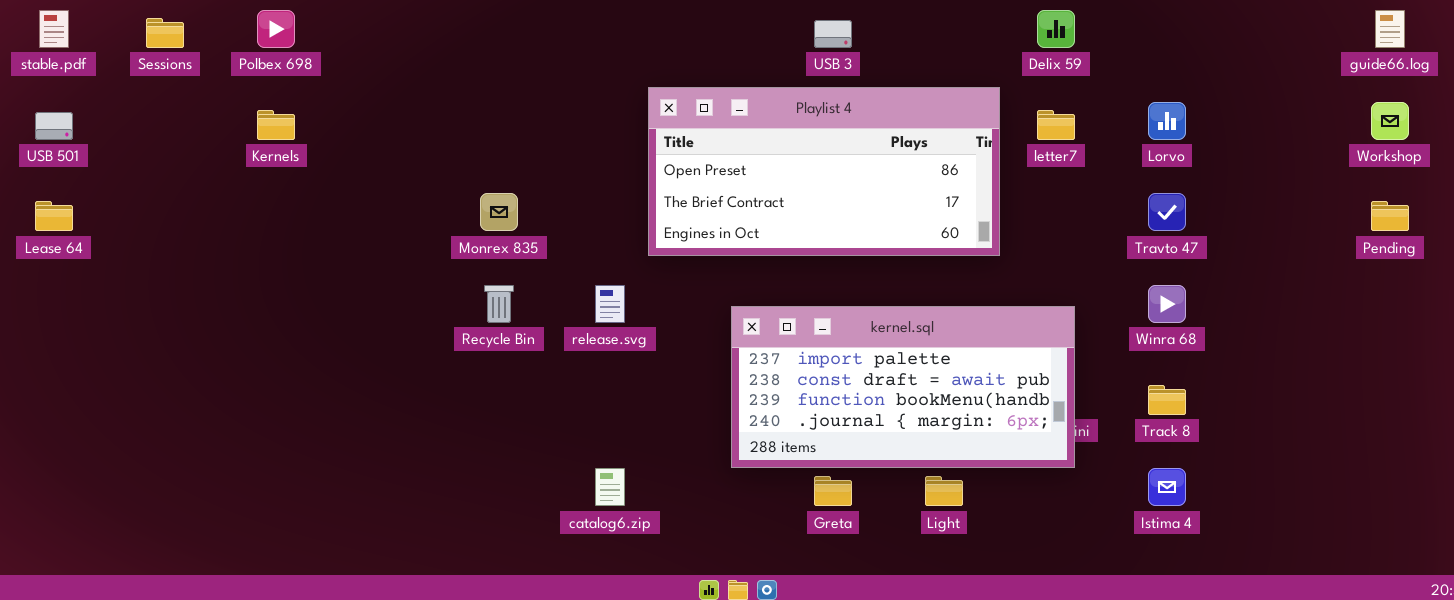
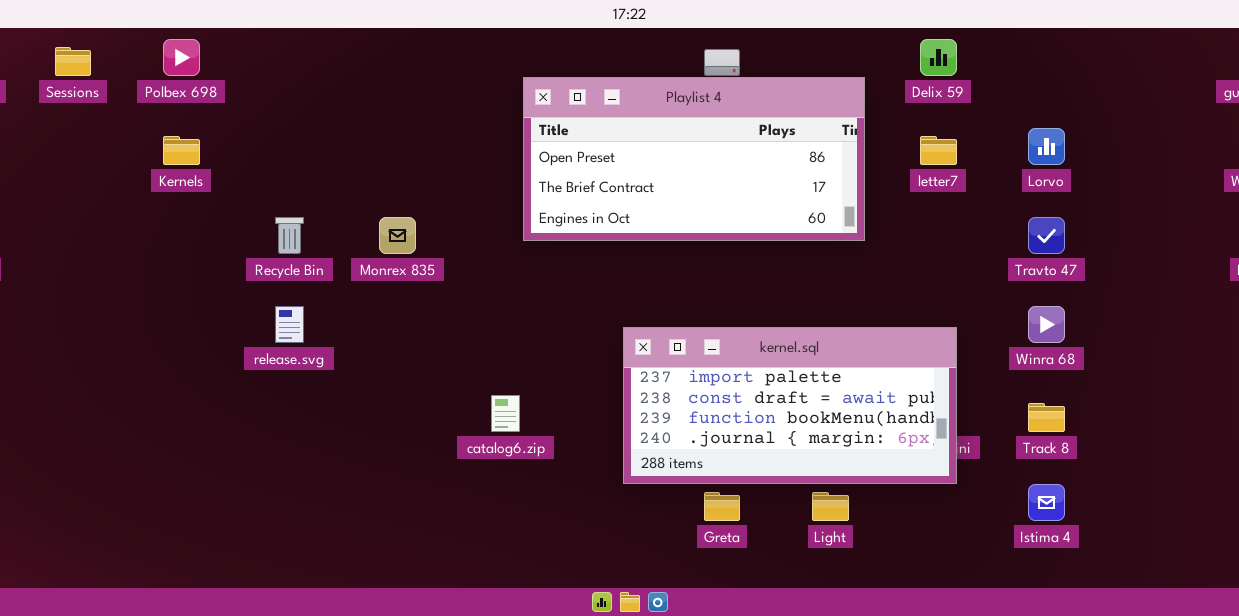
Playlist 4: [648,87,1000,256] -> [523,77,865,241], moved
Recycle Bin: [484,285,514,323] -> [275,217,304,254], moved
release.svg: [595,285,625,323] -> [275,306,304,343], moved
catalog6.zip: [595,468,625,506] -> [491,395,520,432], moved

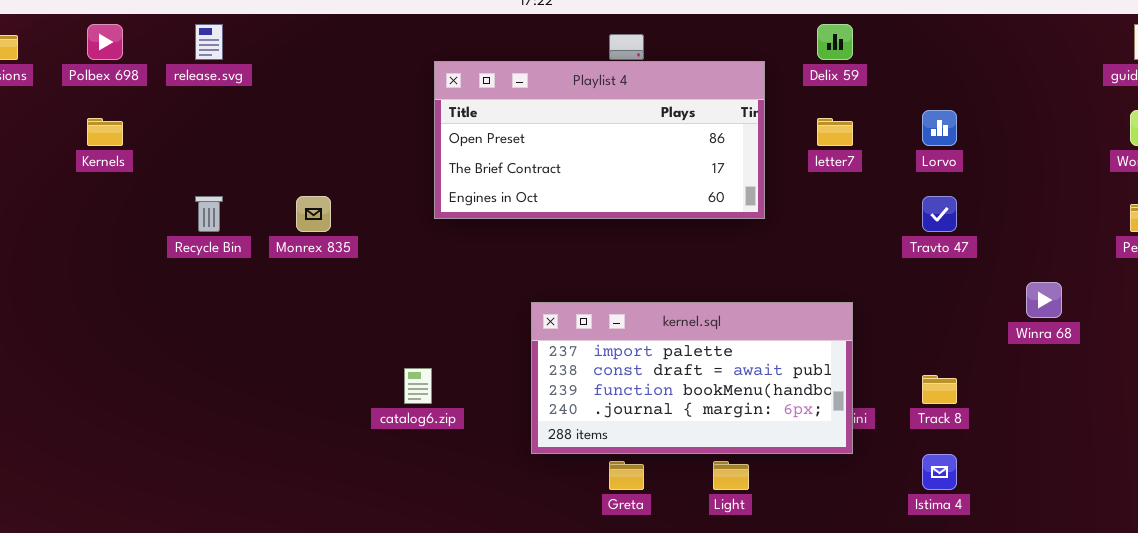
release.svg: [275,306,304,343] -> [195,24,223,60], moved
Winra 68: [1028,306,1065,343] -> [1026,282,1062,318], moved

